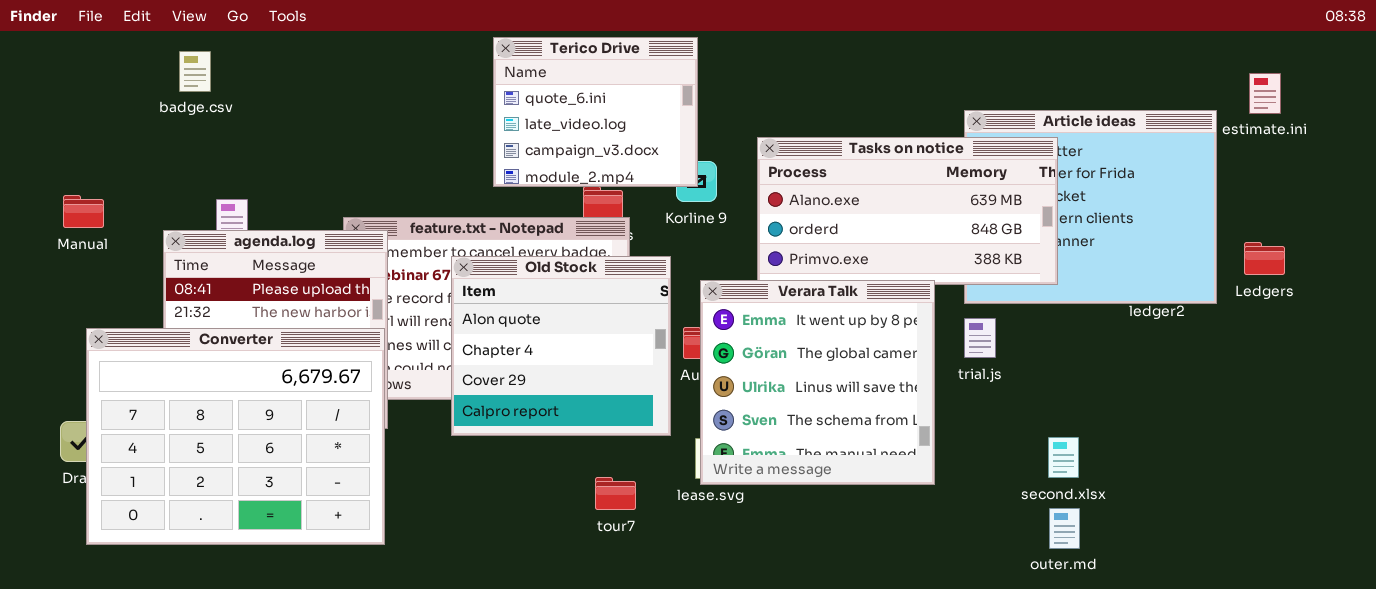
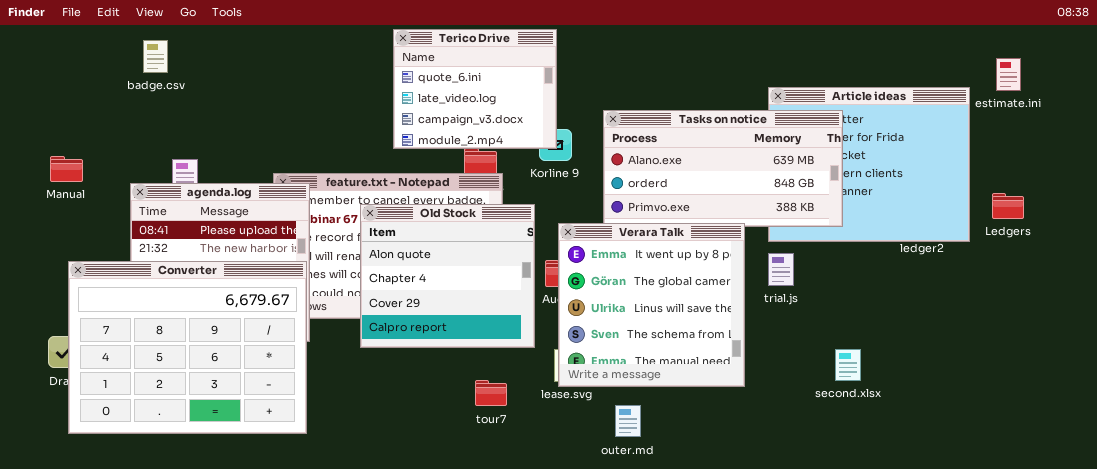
outer.md: [1049,508,1080,549] -> [615,405,641,437], moved

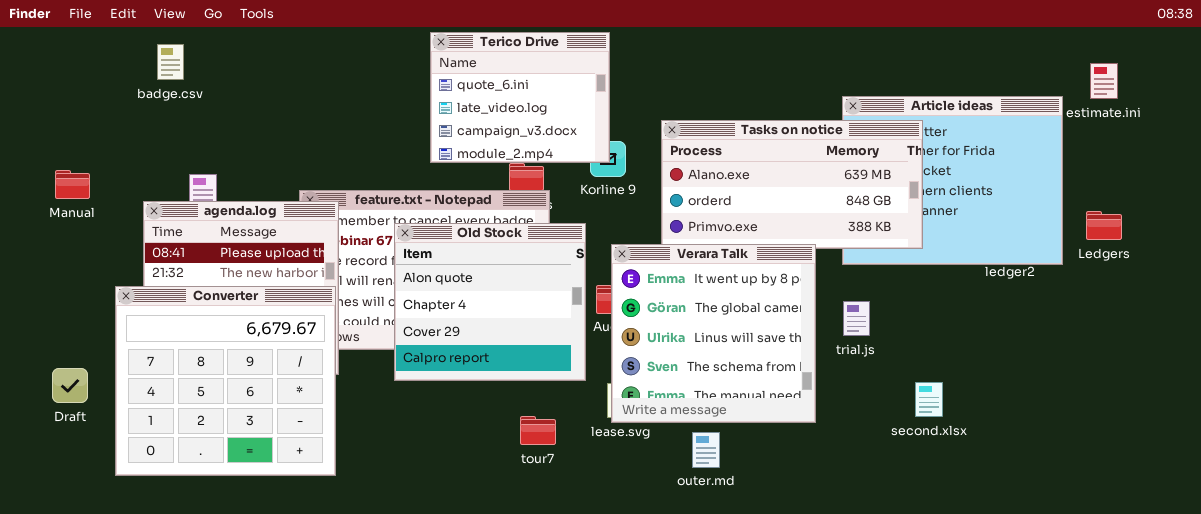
trial.js: [768,253,794,286] -> [843,301,870,336], moved
Converter: [68,261,307,434] -> [115,286,336,476], resized
outer.md: [615,405,641,437] -> [692,432,720,468], moved

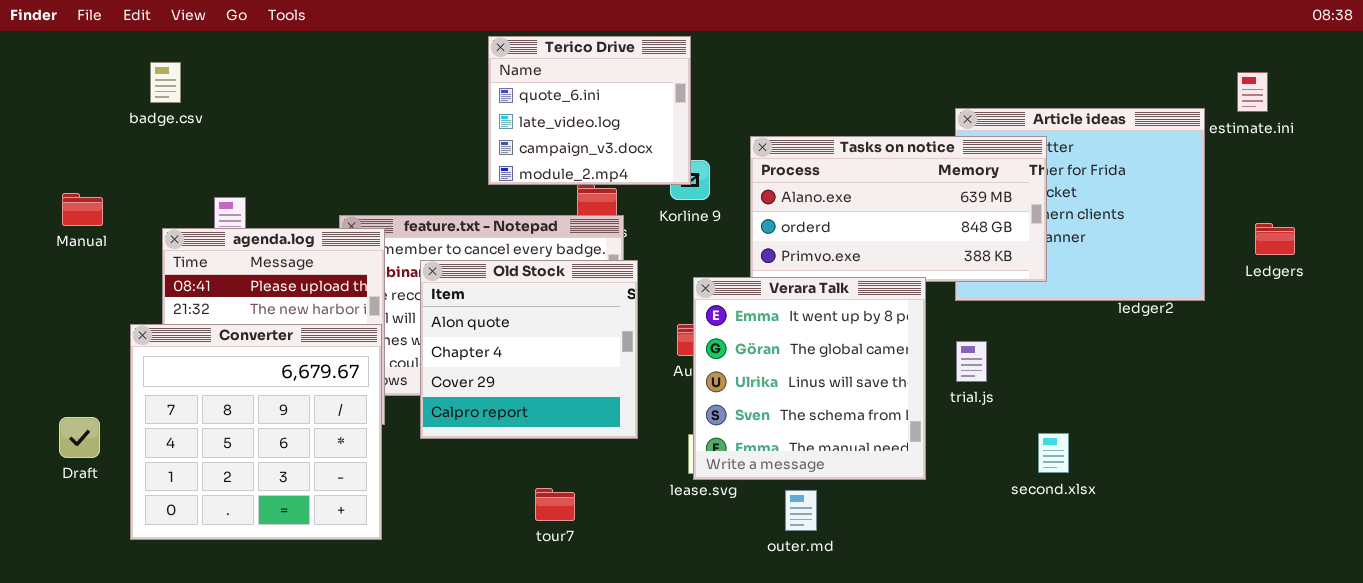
badge.csv: [157,44,184,80] -> [150,62,181,103], moved
Ledgers: [1086,211,1122,240] -> [1255,223,1295,255], moved
Old Stock: [394,223,586,381] -> [420,260,638,439], moved
tour7: [520,416,556,445] -> [535,488,575,521], moved

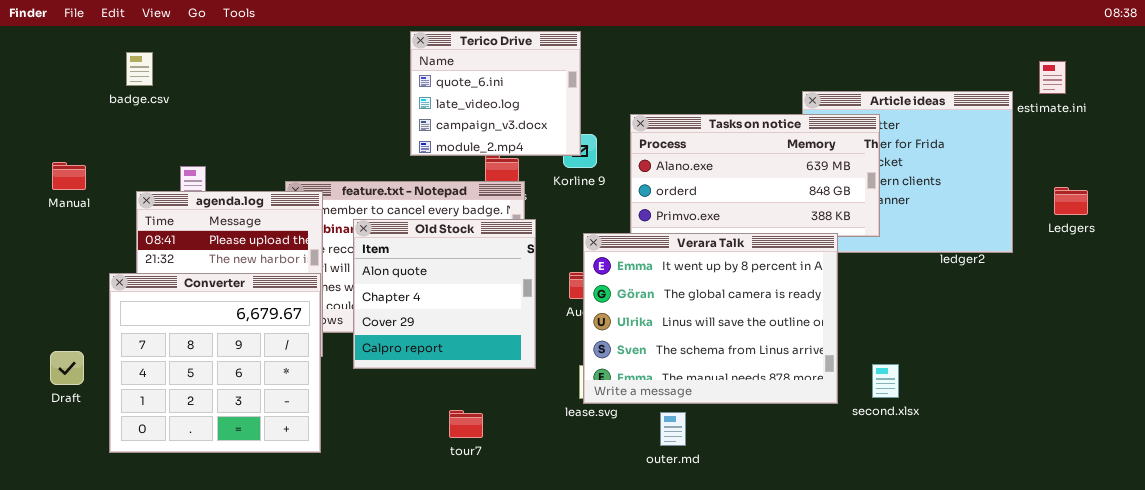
Verara Talk: [693,277,926,480] -> [583,233,838,404], resized

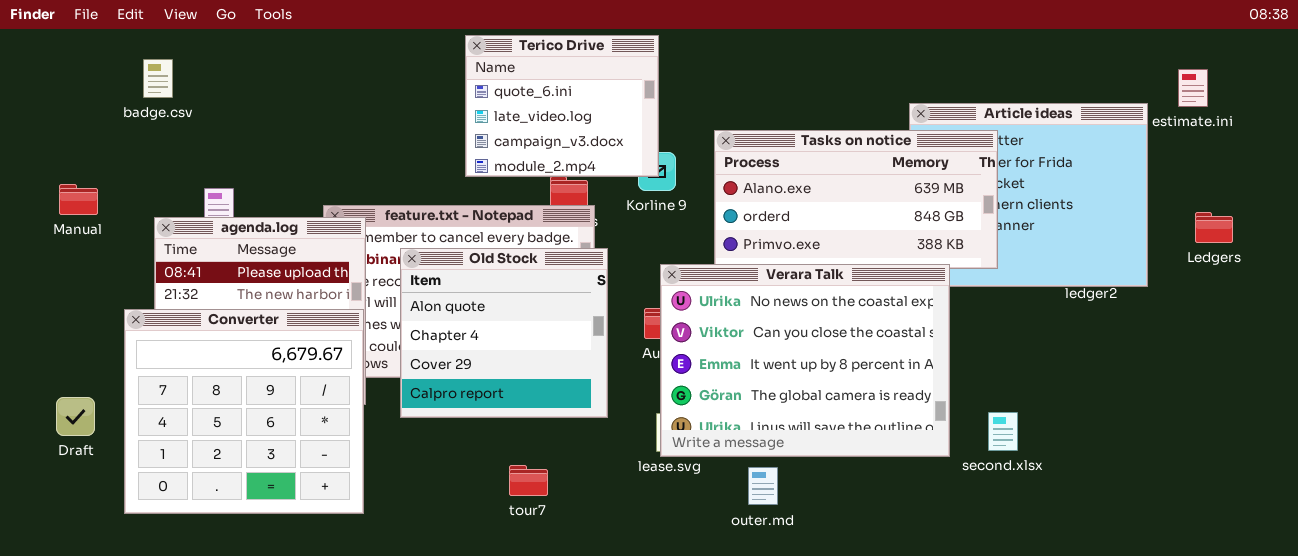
Verara Talk: [583,233,838,404] -> [660,264,950,457], scrolled up 2 rows

